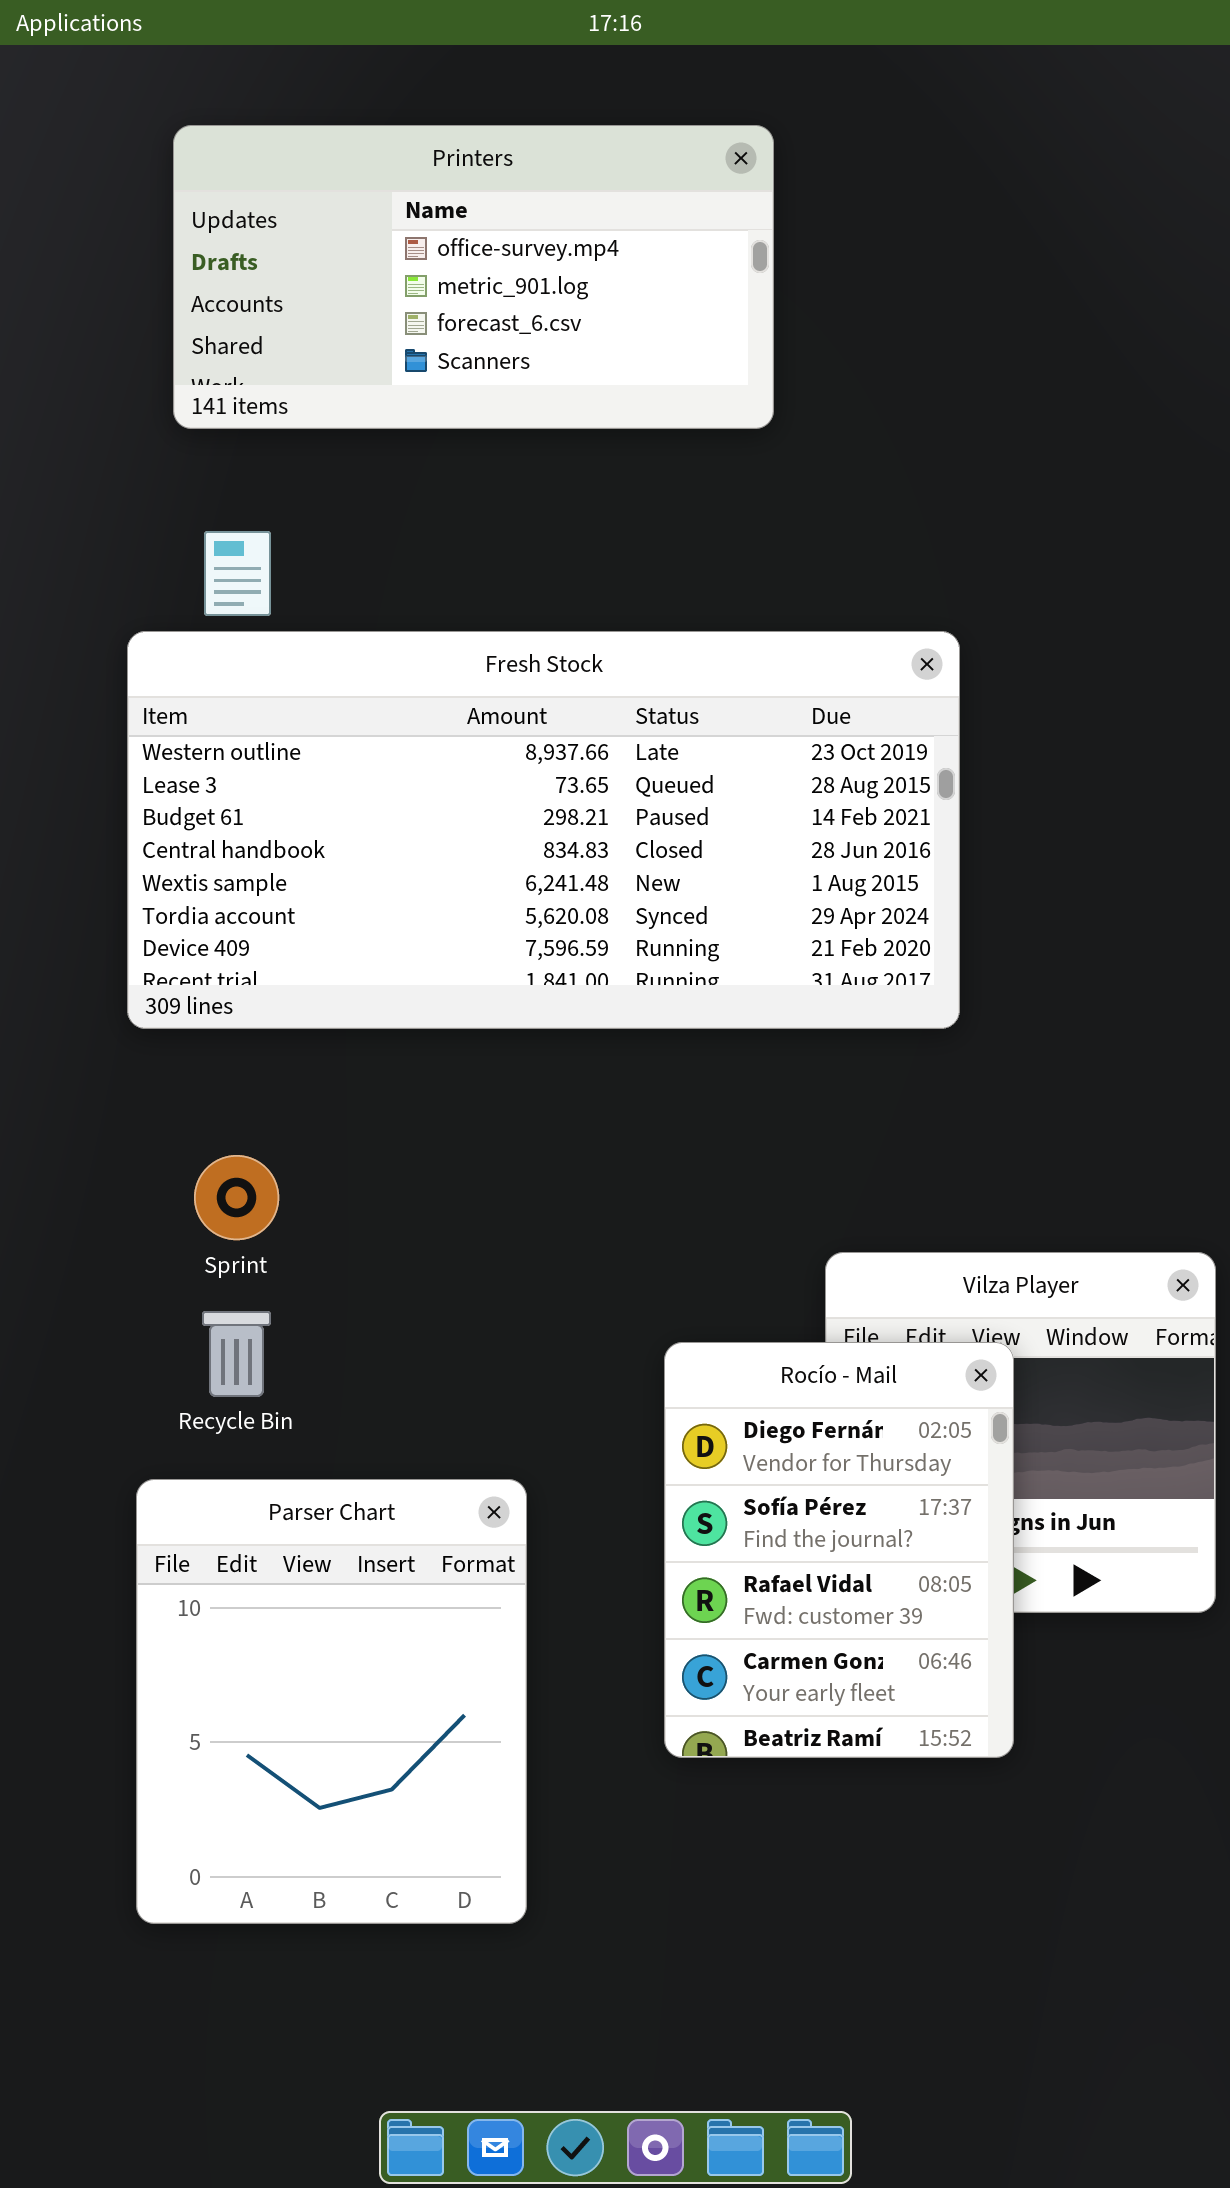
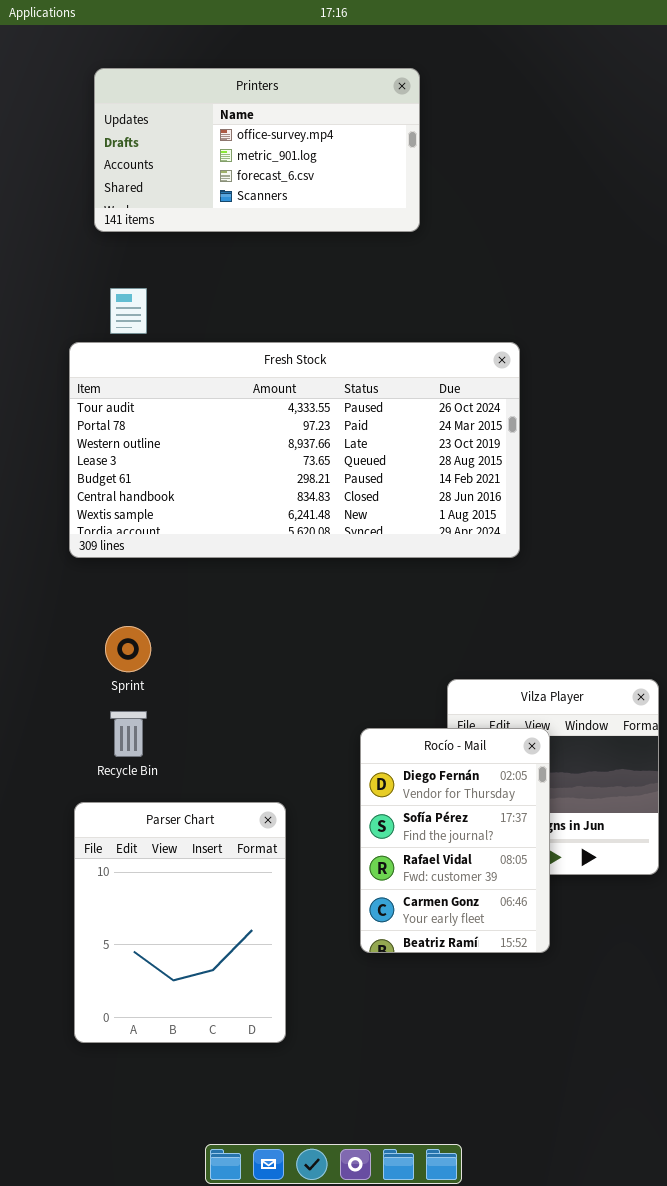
Fresh Stock: [127,631,960,1029] -> [69,342,520,558], scrolled up 2 rows

